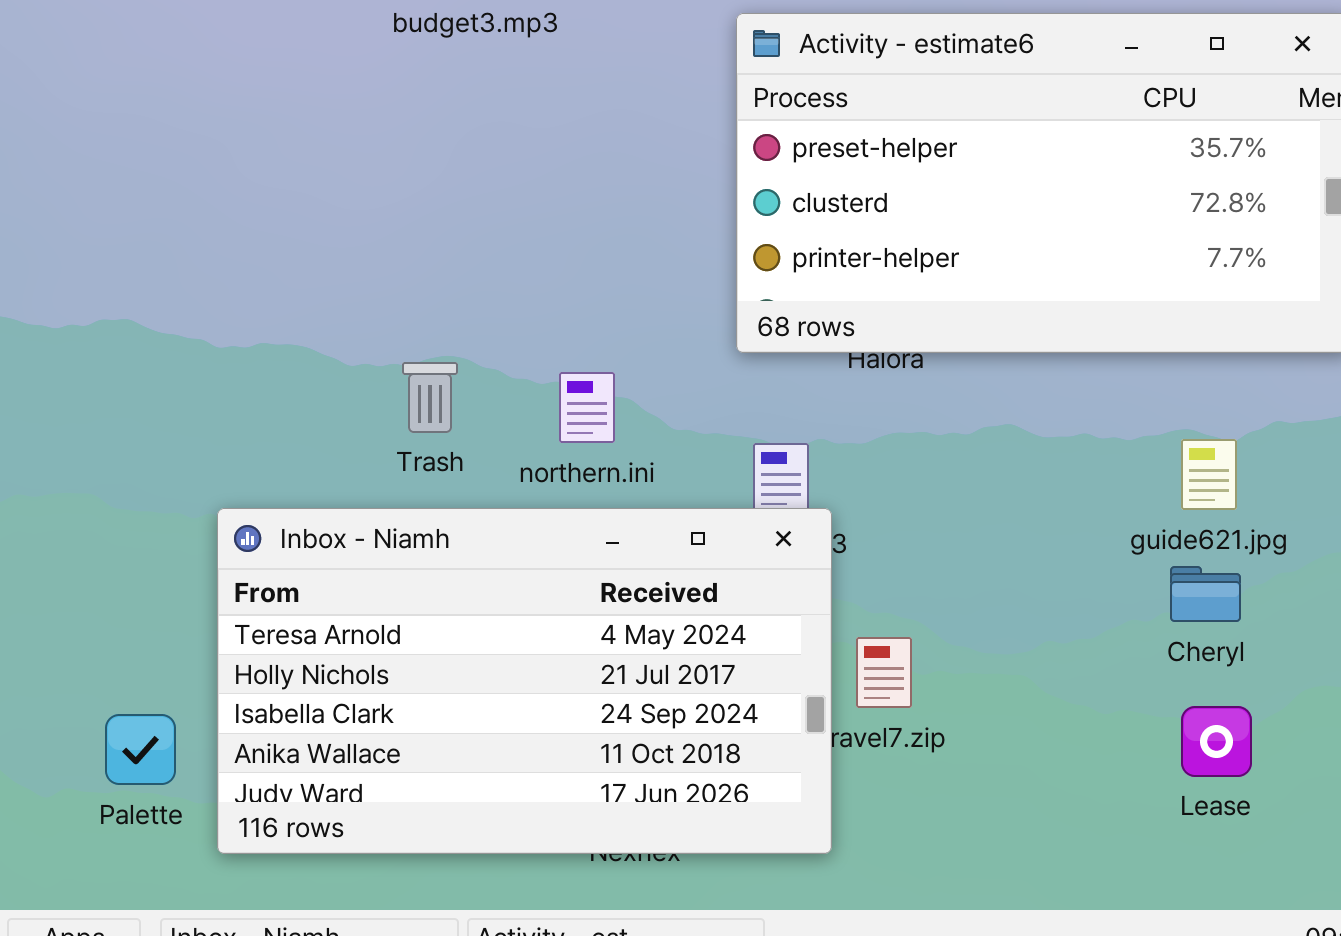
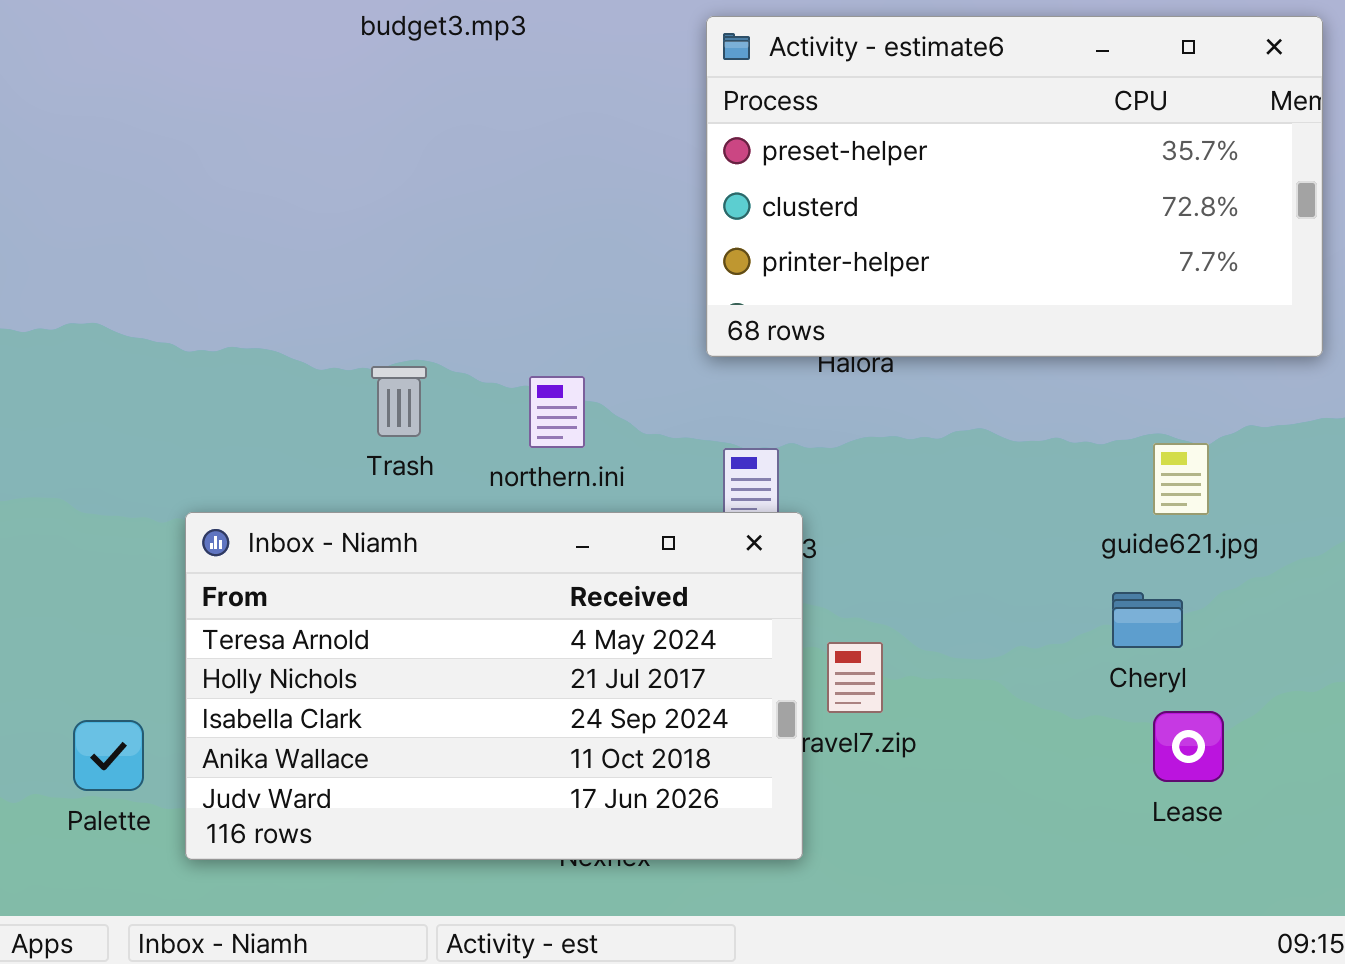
Cheryl: [1170,566,1241,622] -> [1112,592,1183,648], moved

